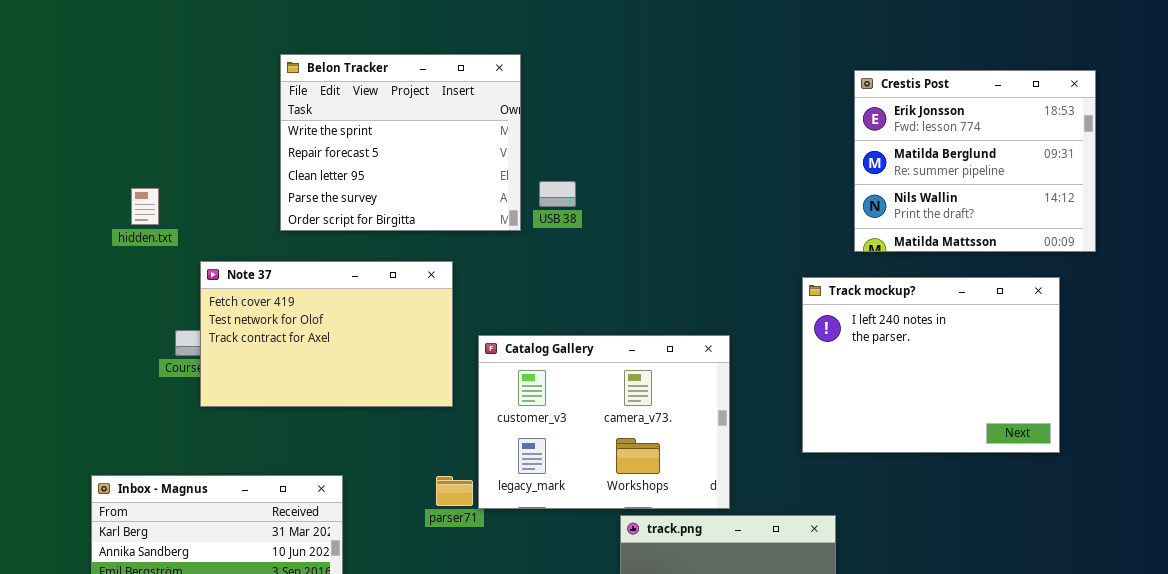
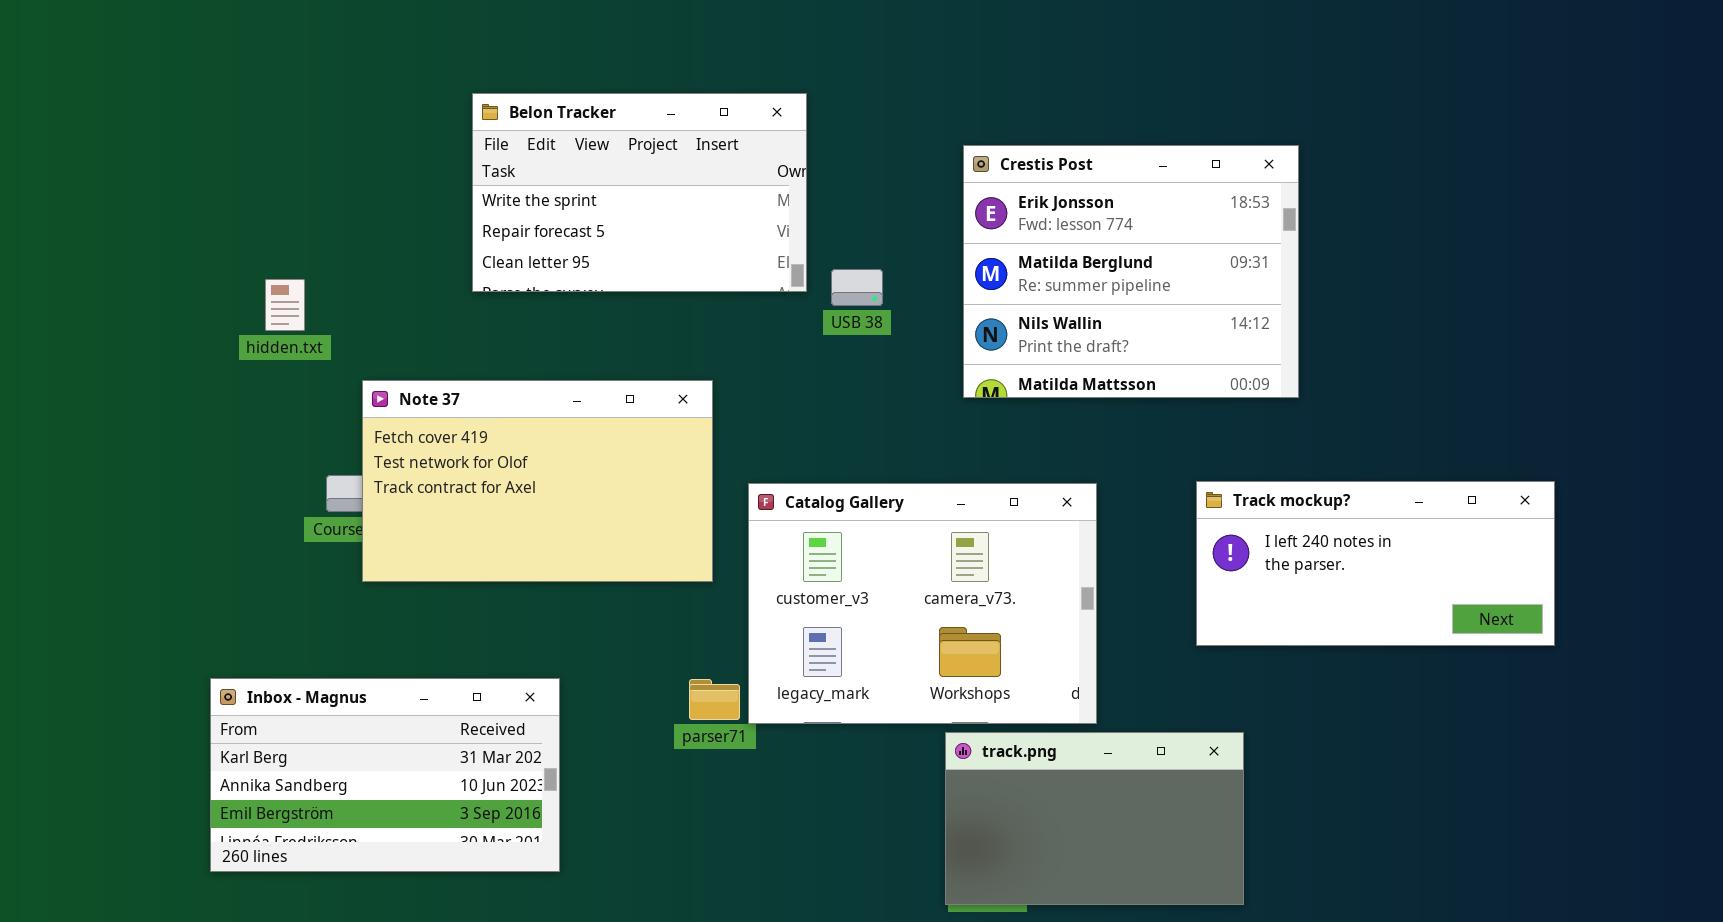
Belon Tracker: [280,54,521,231] -> [472,93,807,292], resized
Crestis Post: [854,70,1096,252] -> [963,145,1299,398], moved
Track mockup?: [802,277,1060,453] -> [1196,481,1555,646], resized

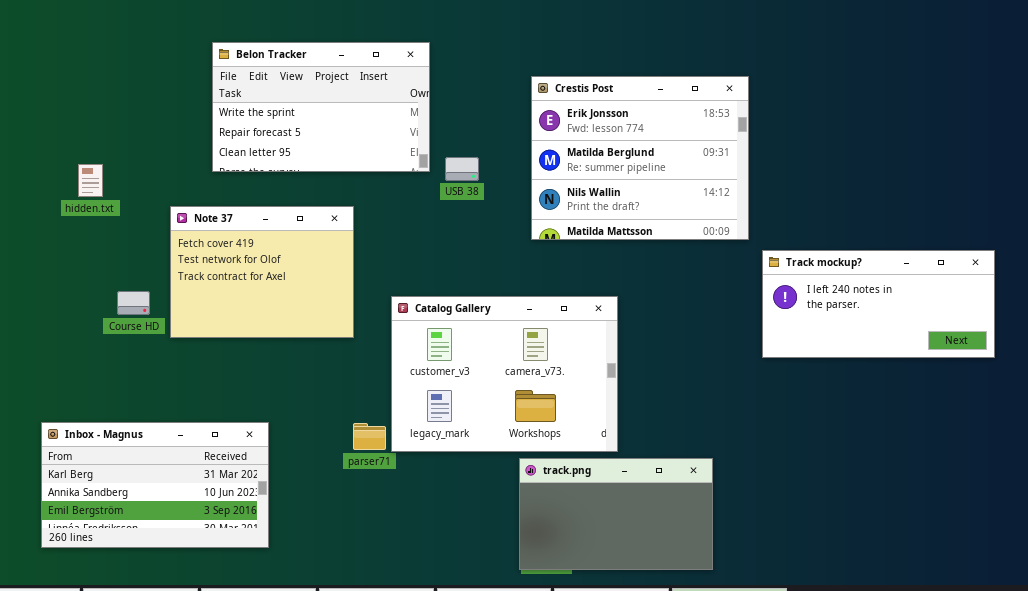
Note 37: [362,380,713,582] -> [170,206,354,338], moved, resized
Track mockup?: [1196,481,1555,646] -> [762,250,995,358], moved

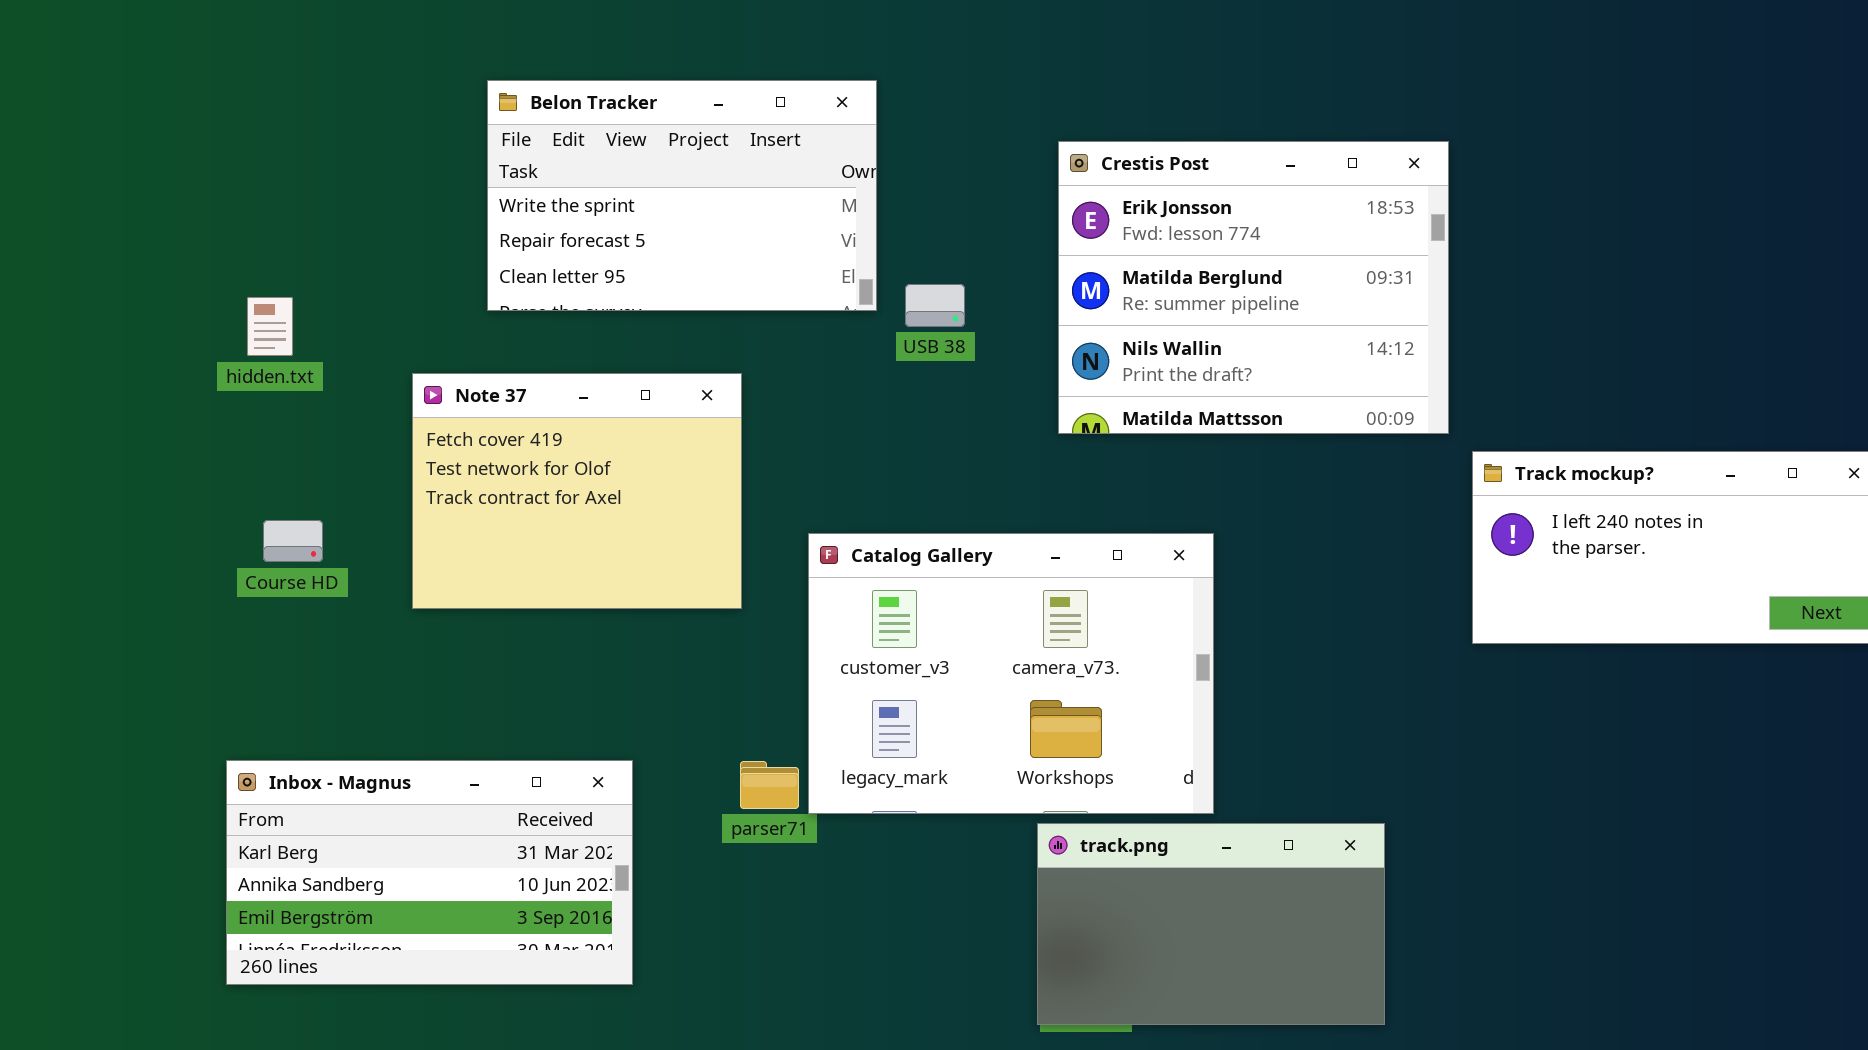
Course HD: [117,291,150,315] -> [263,520,323,562], moved
Inbox - Magnus: [41,422,269,548] -> [226,760,633,985], moved

